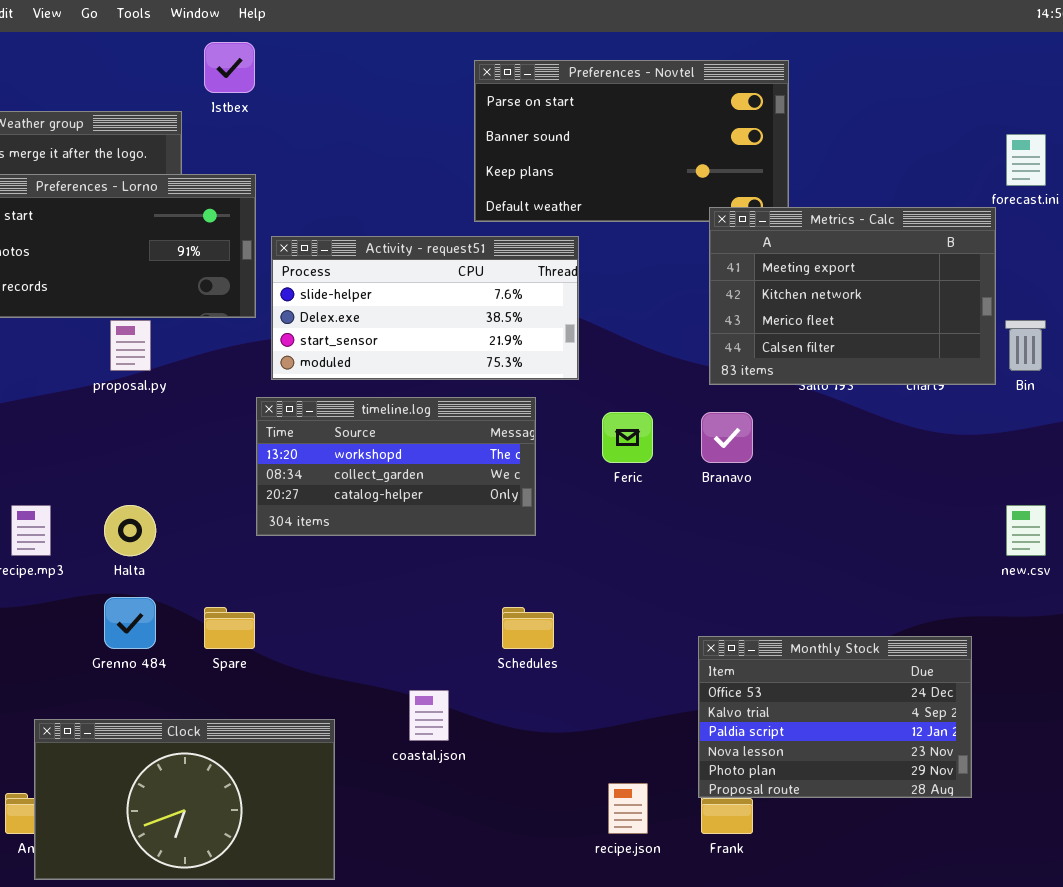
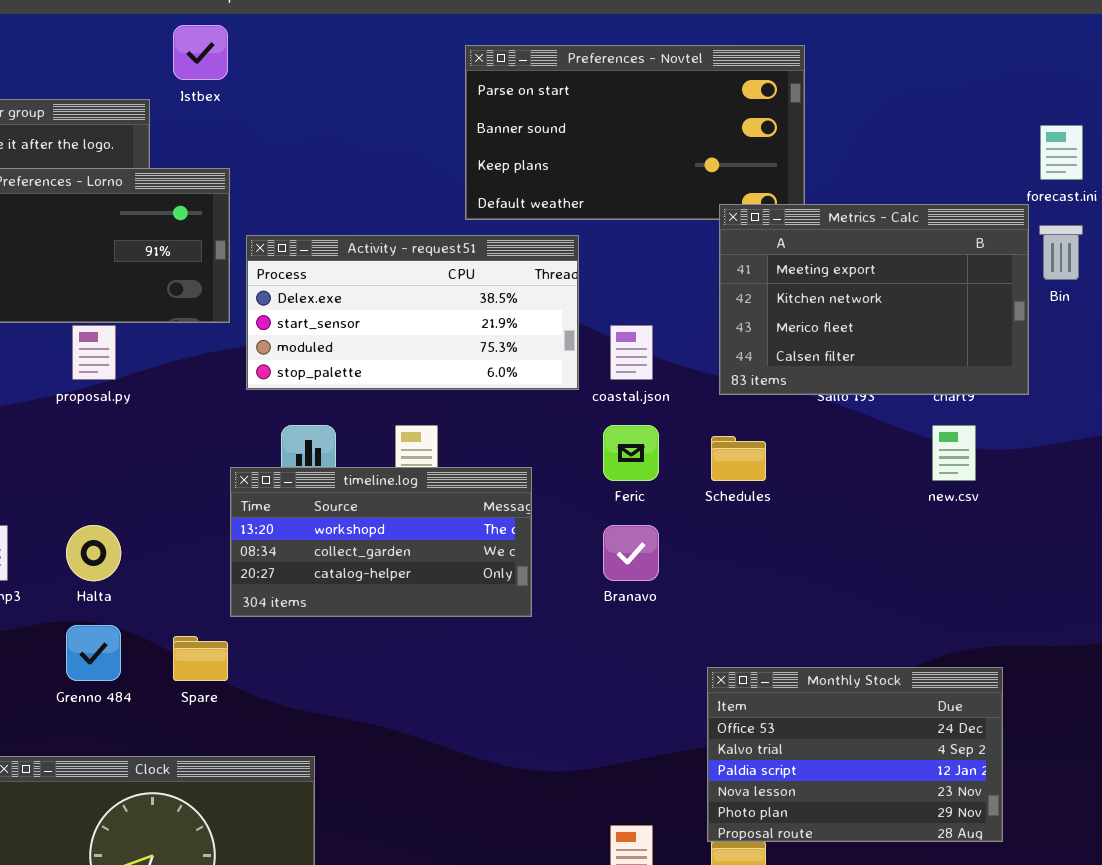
Activity - request51: [271,236,579,380] -> [246,235,579,390], scrolled down 1 row
Bin: [1005,320,1046,371] -> [1039,225,1083,280], moved
timeline.log: [256,397,536,536] -> [230,467,532,617], moved
Branavo: [701,412,753,463] -> [603,525,659,581], moved
new.csv: [1006,505,1046,556] -> [932,425,976,481], moved
Schedules: [502,607,554,649] -> [711,436,766,481], moved
coastal.json: [409,690,449,741] -> [610,325,653,380], moved

